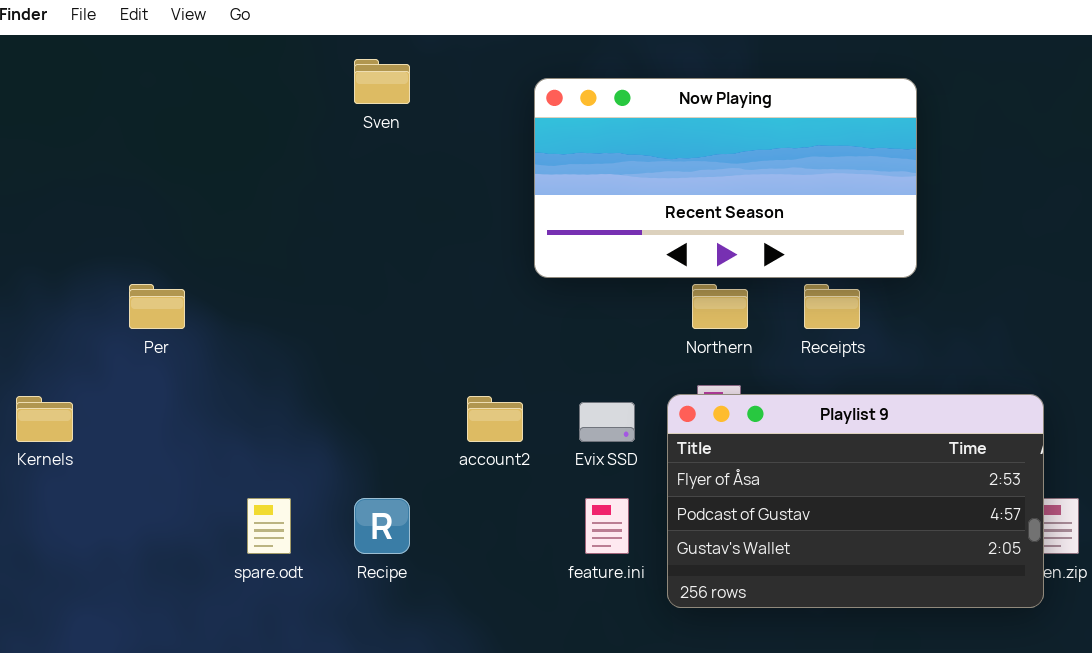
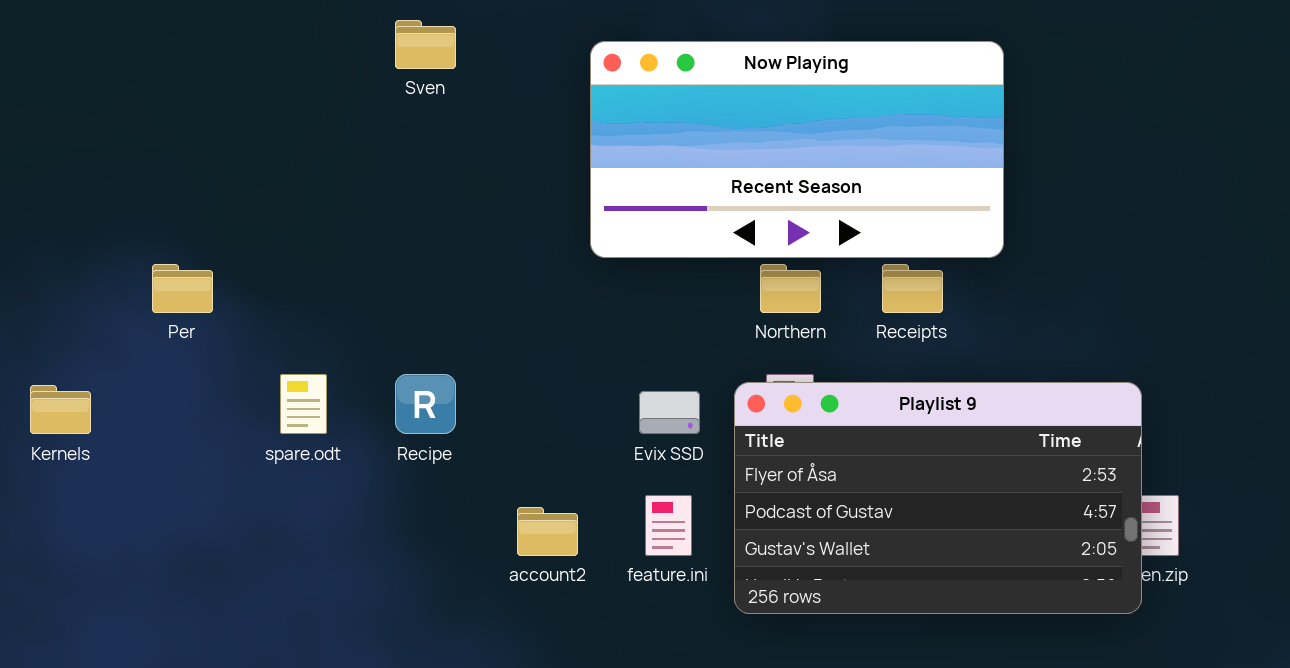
account2: [467,396,523,442] -> [517,507,578,556], moved
spare.odt: [247,498,291,554] -> [280,374,327,434], moved
Recipe: [354,498,410,554] -> [395,374,456,434], moved

